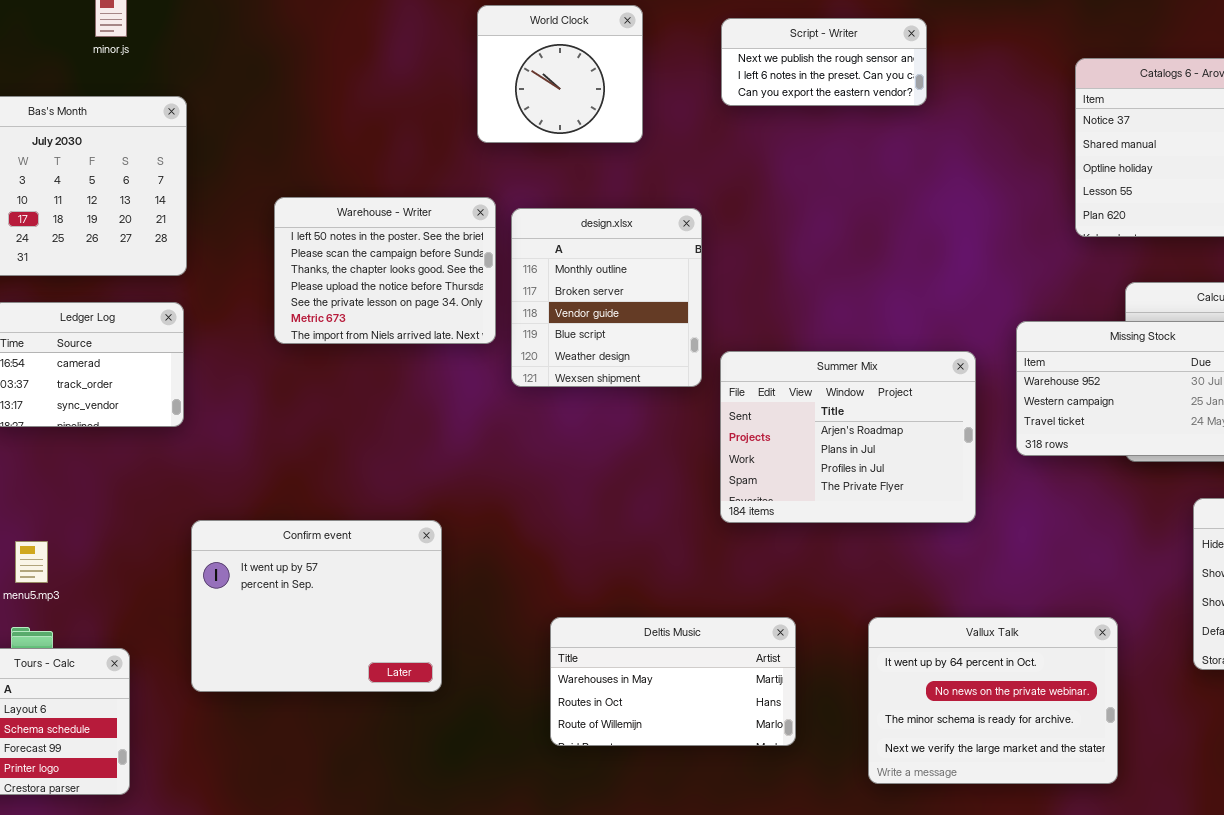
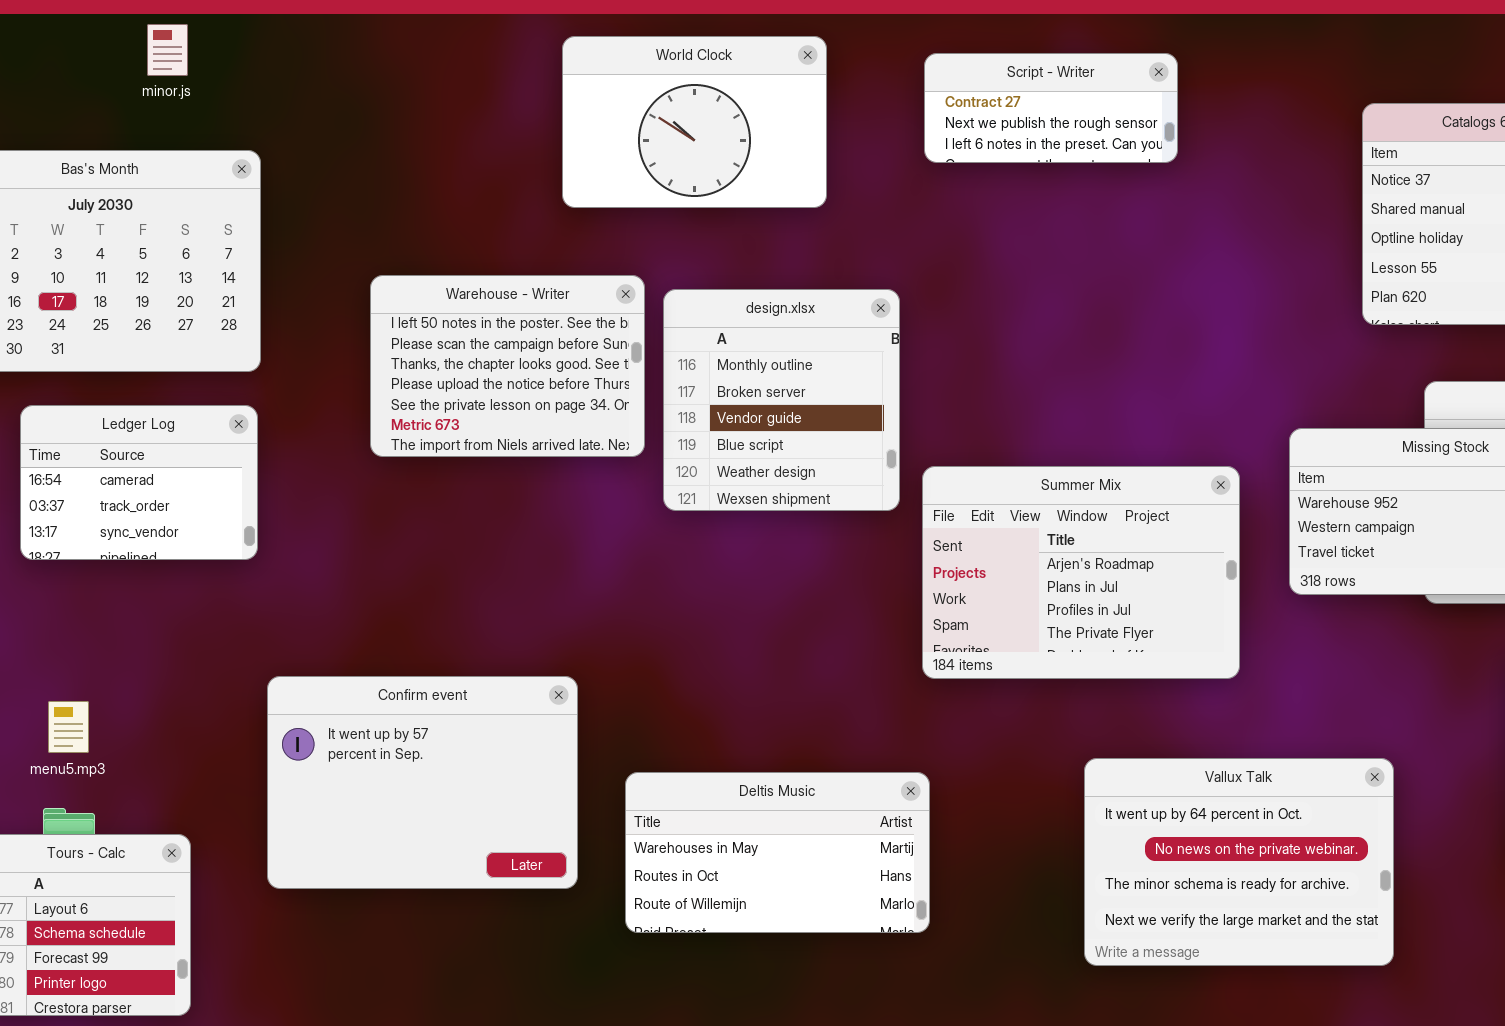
World Clock: [477,5,643,143] -> [562,36,827,208], resized
Script - Writer: [721,18,927,106] -> [924,53,1178,163], scrolled up 1 row
Deltis Music: [550,617,796,746] -> [625,772,930,933], moved
Vallux Talk: [868,617,1118,784] -> [1084,758,1394,966], moved

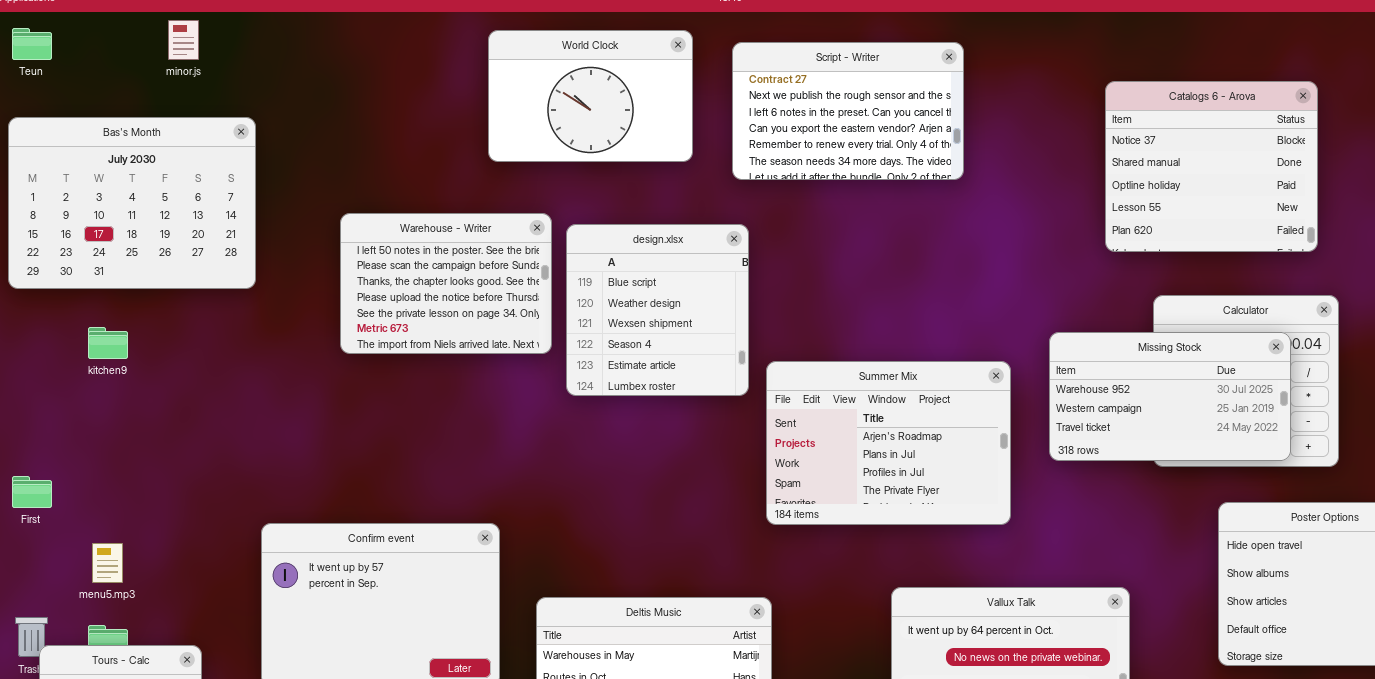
Script - Writer: [924,53,1178,163] -> [732,42,964,180], resized
design.xlsx: [663,289,900,511] -> [566,224,749,396], scrolled down 3 rows
Ledger Log: [20,405,258,560] -> none, closed

